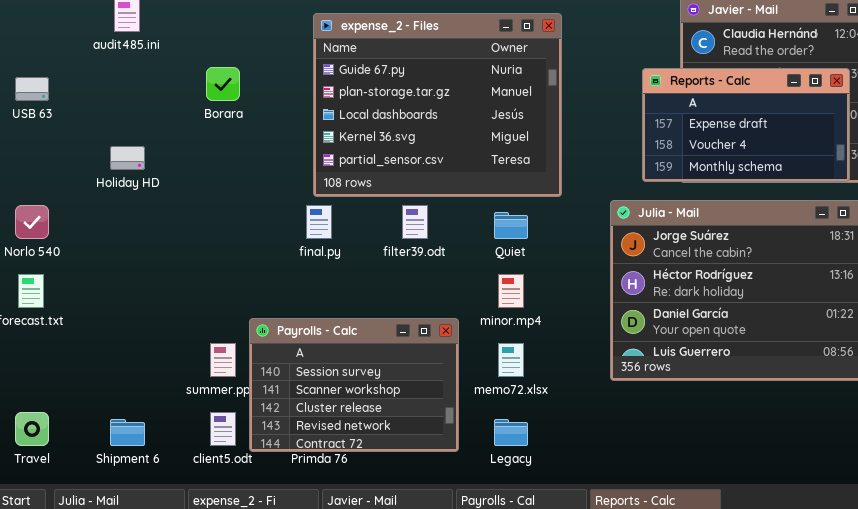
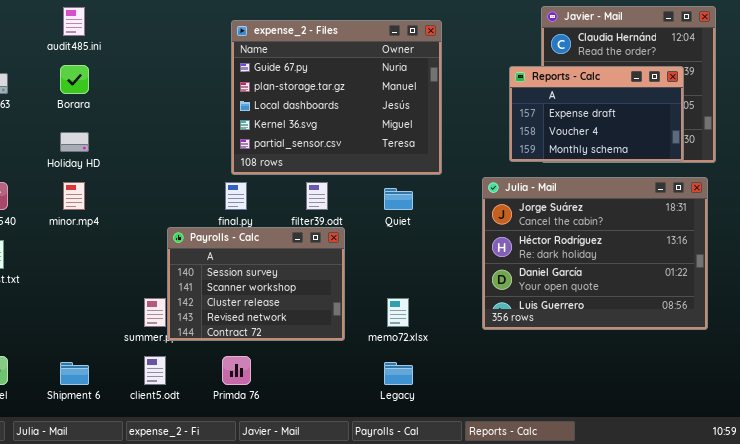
Borara: [206,67,240,101] -> [60,65,89,94], moved
minor.mp4: [498,274,524,308] -> [63,182,85,210], moved
Payrolls - Calc: [249,318,459,452] -> [167,227,345,341], moved

